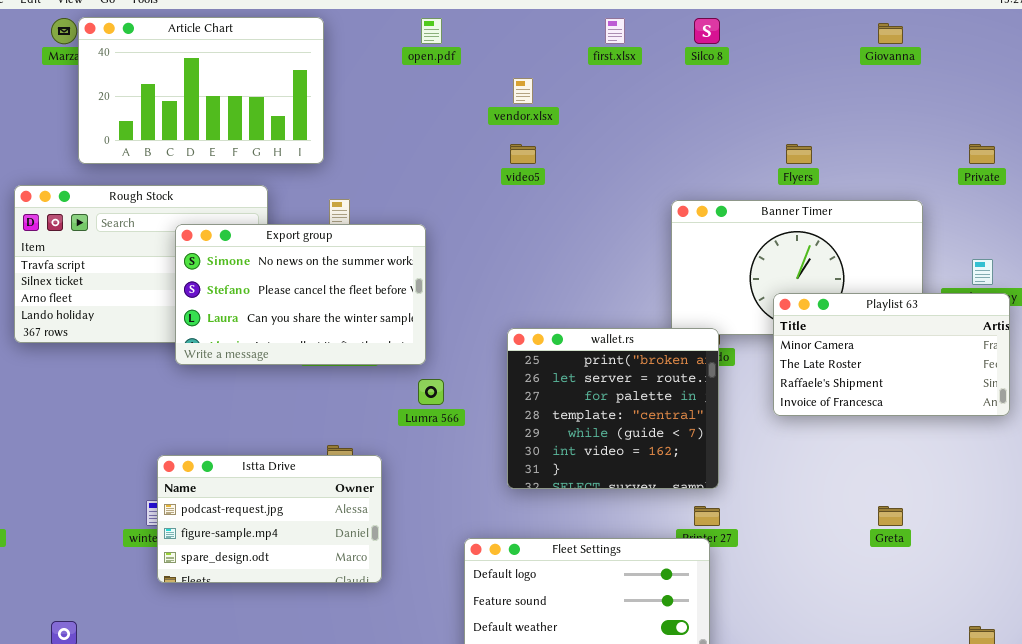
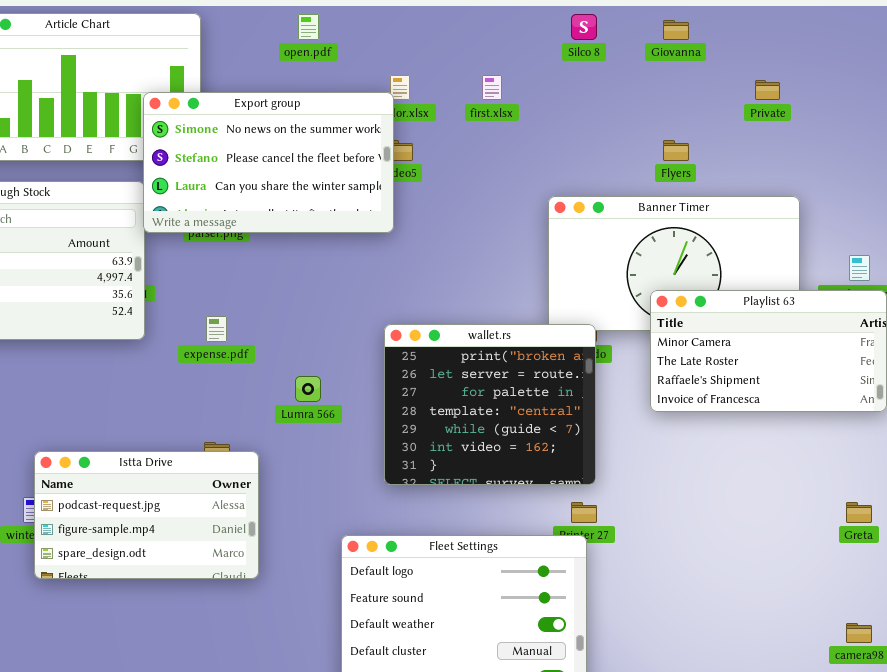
first.xlsx: [605,18,625,44] -> [482,75,502,100], moved
Giovanna: [878,23,903,44] -> [663,20,689,40], moved
Private: [969,144,995,164] -> [755,80,780,100], moved
Export group: [175,224,426,365] -> [143,92,394,233], moved
Greta: [878,506,903,526] -> [846,502,872,523], moved

